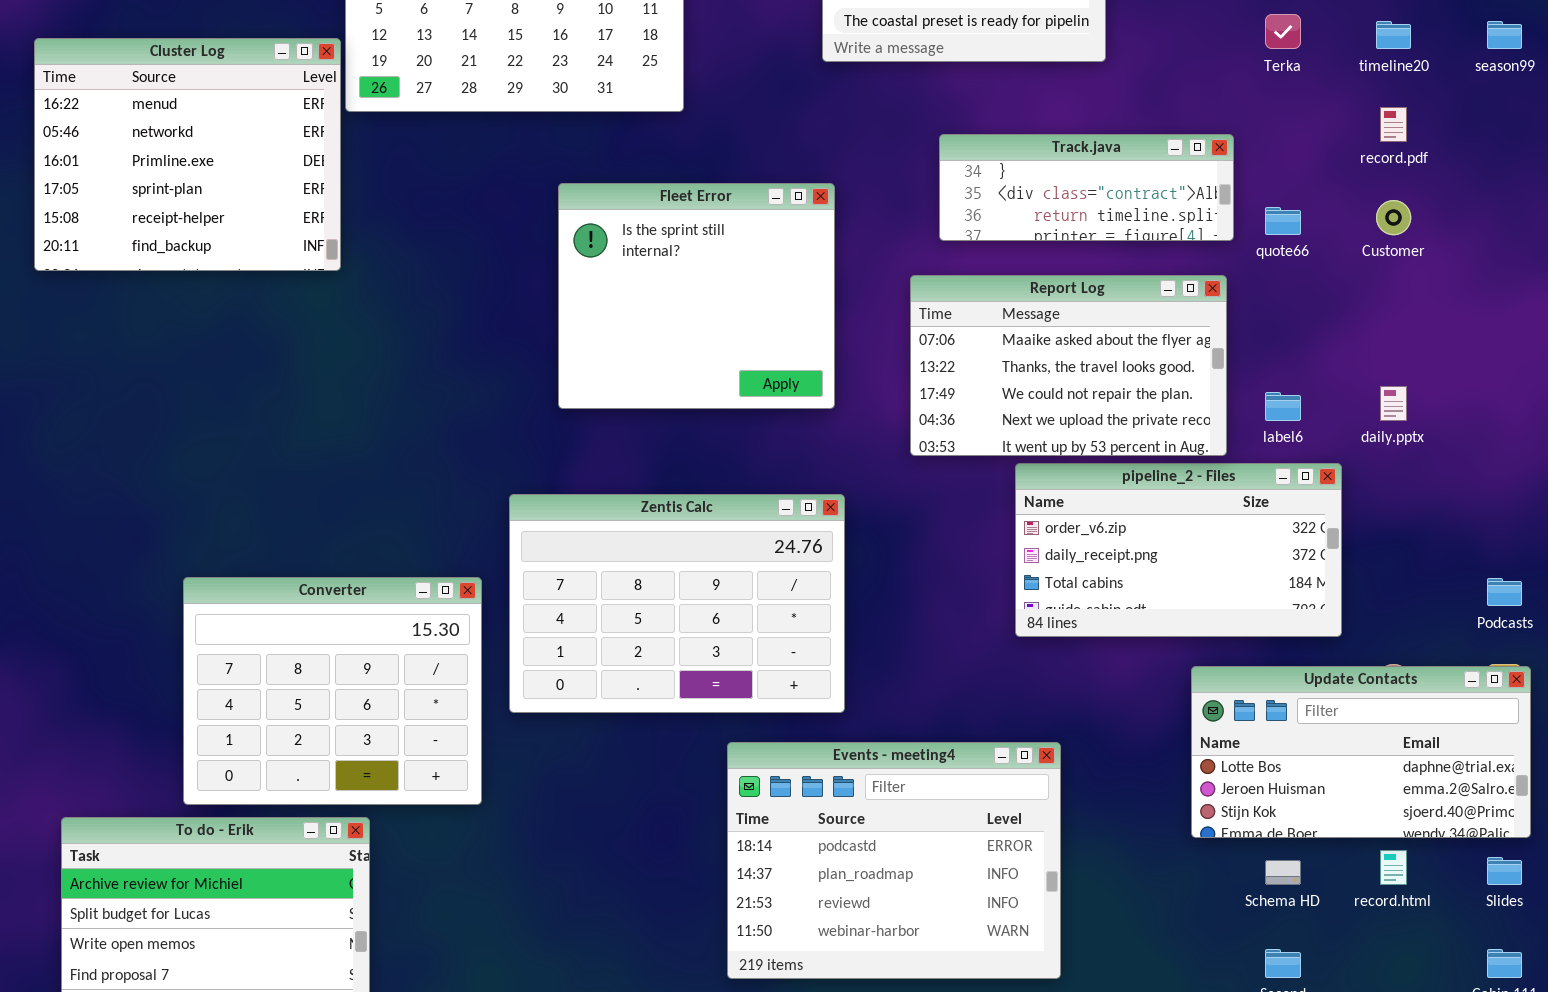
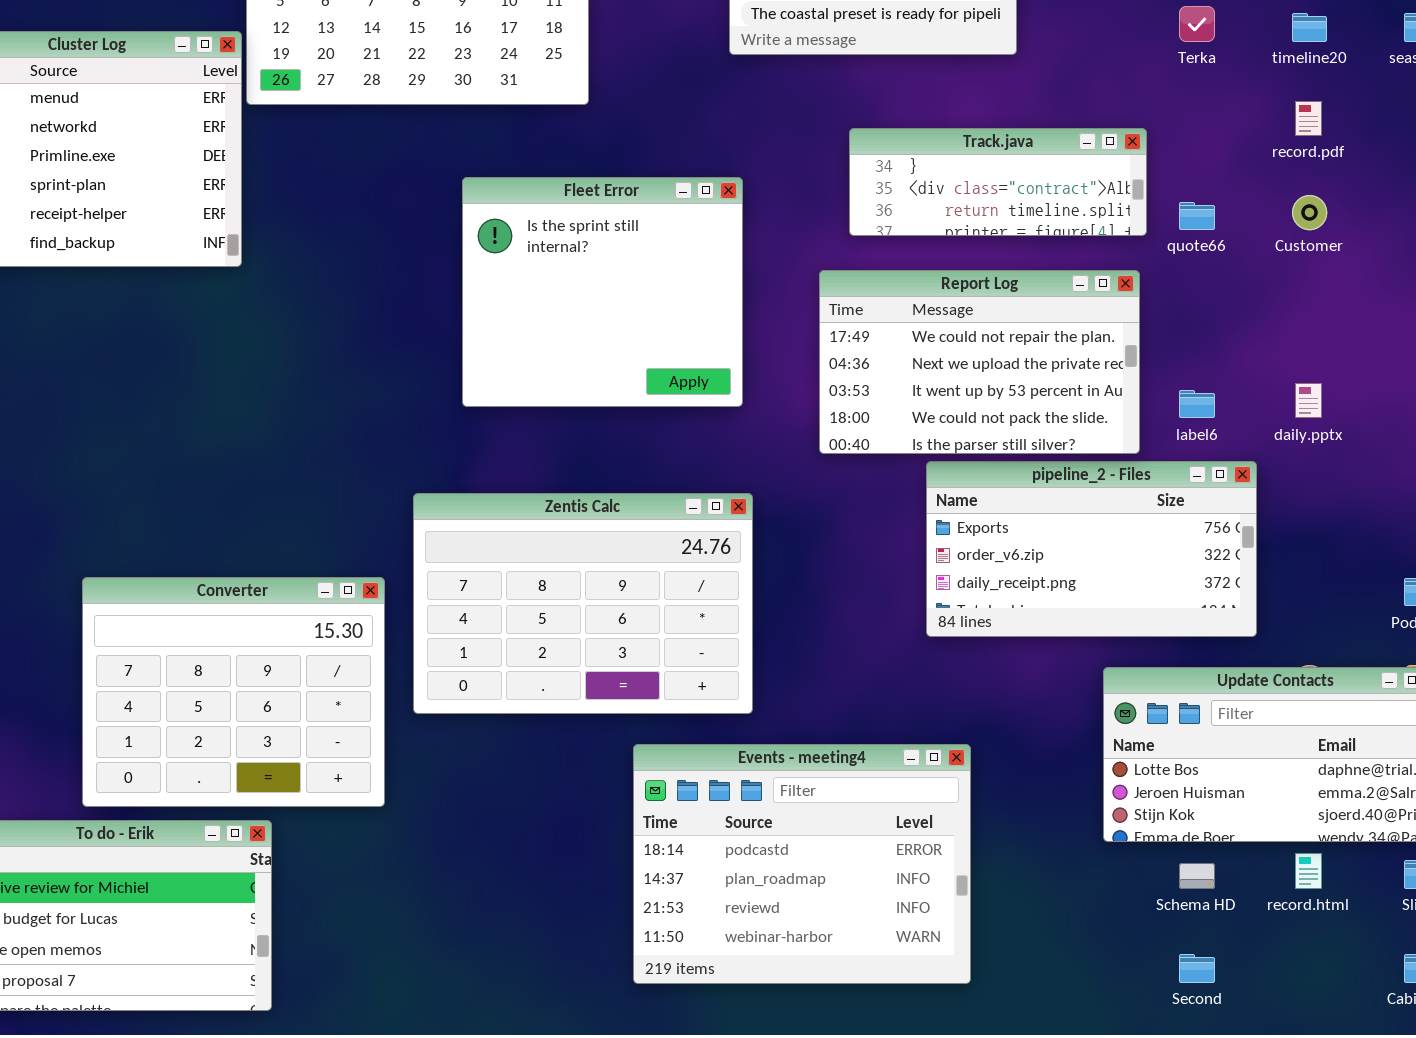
Report Log: [910,275,1227,456] -> [819,270,1140,454], scrolled down 2 rows
pipeline_2 - Files: [1015,463,1342,637] -> [926,461,1257,637], scrolled up 1 row

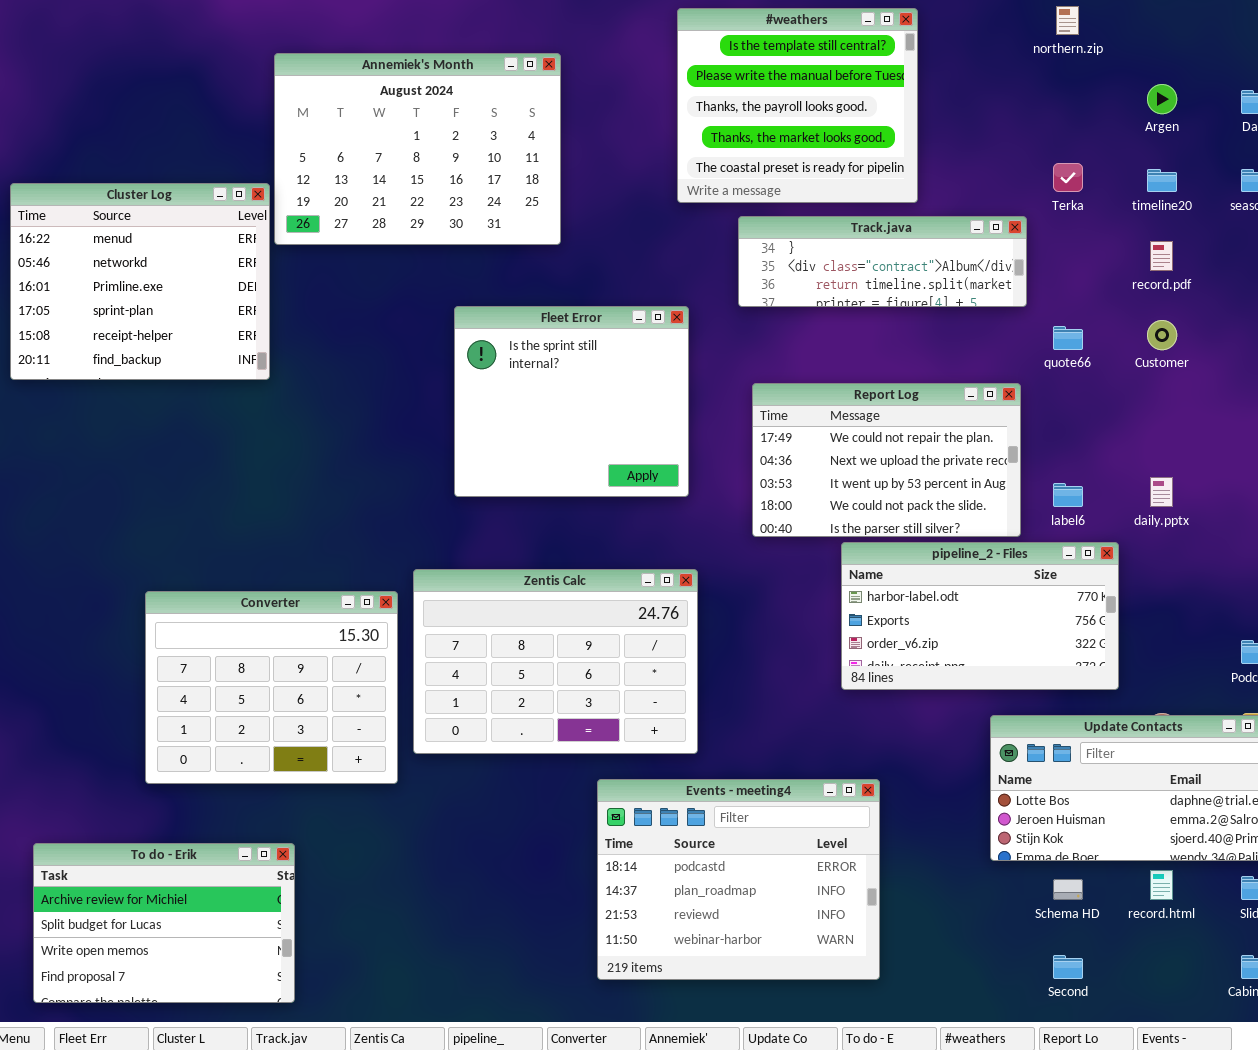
Track.java: [849,128,1147,236] -> [738,216,1027,307], moved, resized
pipeline_2 - Files: [926,461,1257,637] -> [841,542,1119,690], scrolled up 1 row
Converter: [82,577,385,807] -> [145,591,398,784], moved

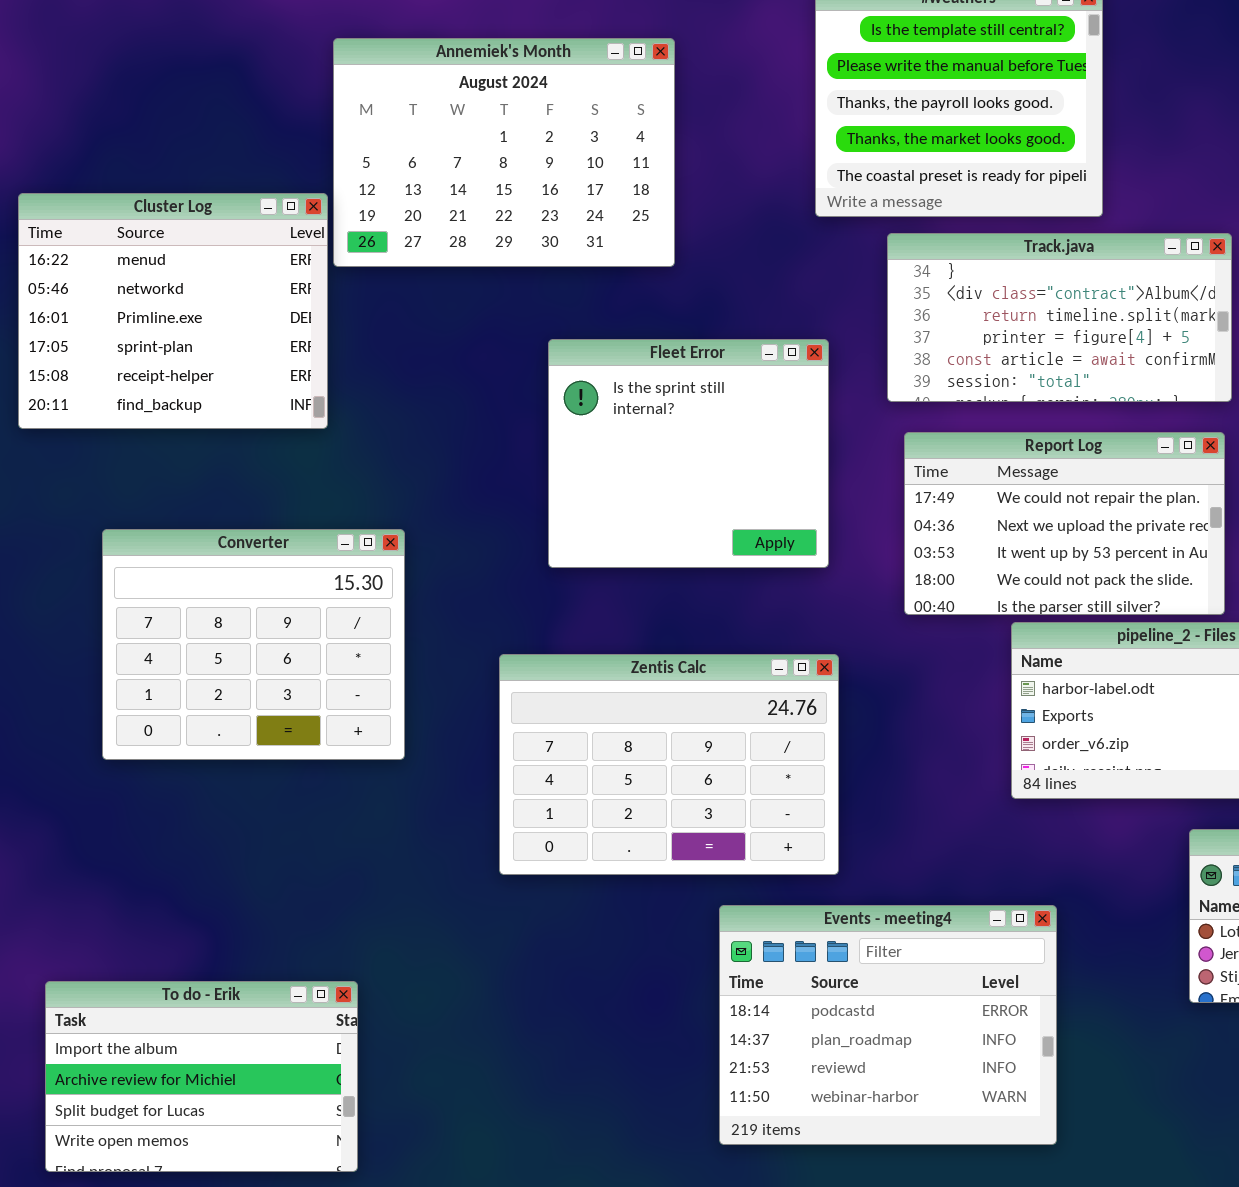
Track.java: [738,216,1027,307] -> [887,233,1232,402], resized
Converter: [145,591,398,784] -> [102,529,405,760], moved
To do - Erik: [33,843,295,1003] -> [45,981,358,1172], scrolled up 1 row

